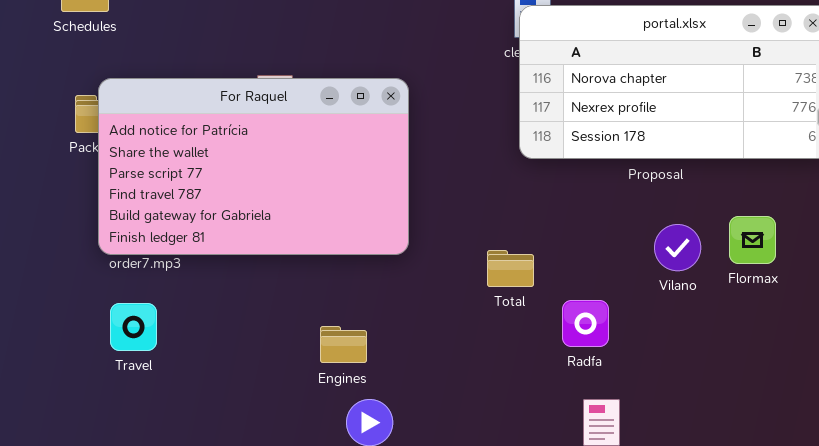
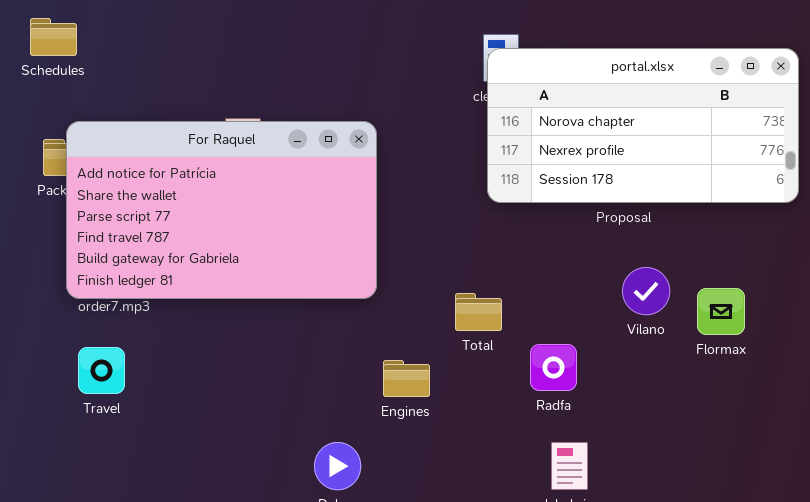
Flormax: [729,216,776,264] -> [697,288,745,335], moved
Engines: [320,326,367,363] -> [383,360,430,397], moved

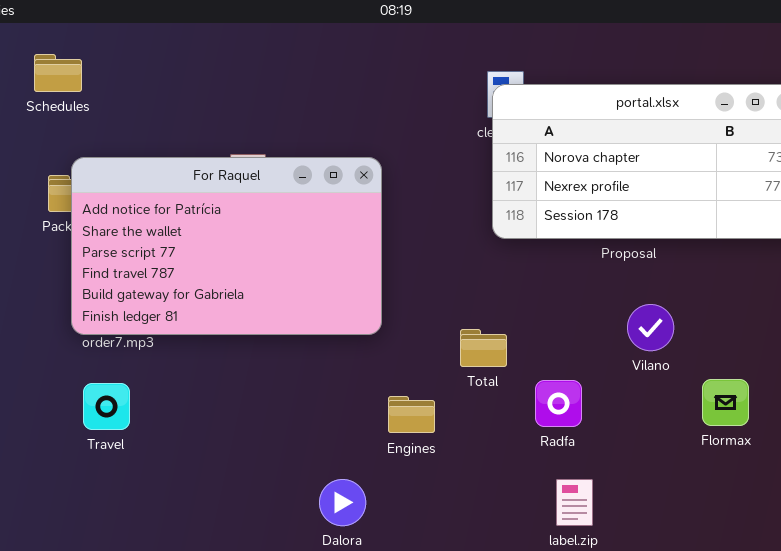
Flormax: [697,288,745,335] -> [702,379,749,426], moved

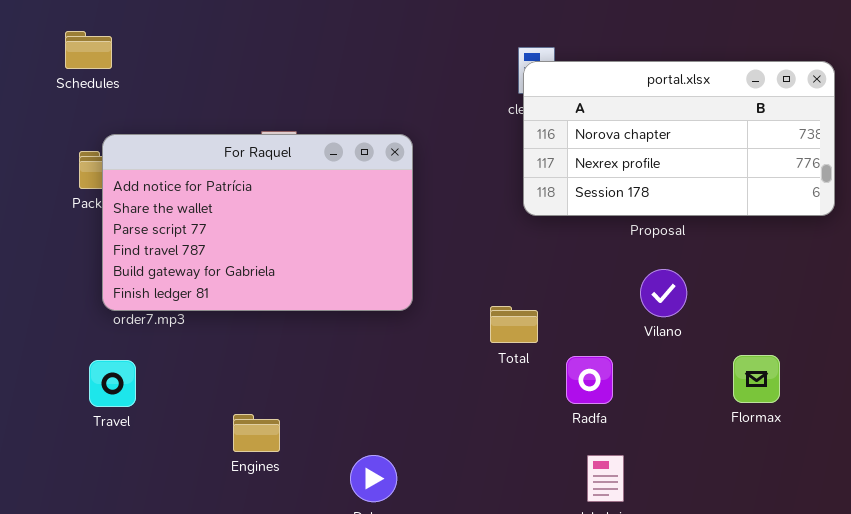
Vilano: [627,304,674,351] -> [640,269,687,317], moved
Travel: [83,383,130,430] -> [89,360,136,407], moved
Engines: [388,396,435,433] -> [233,414,280,452], moved

